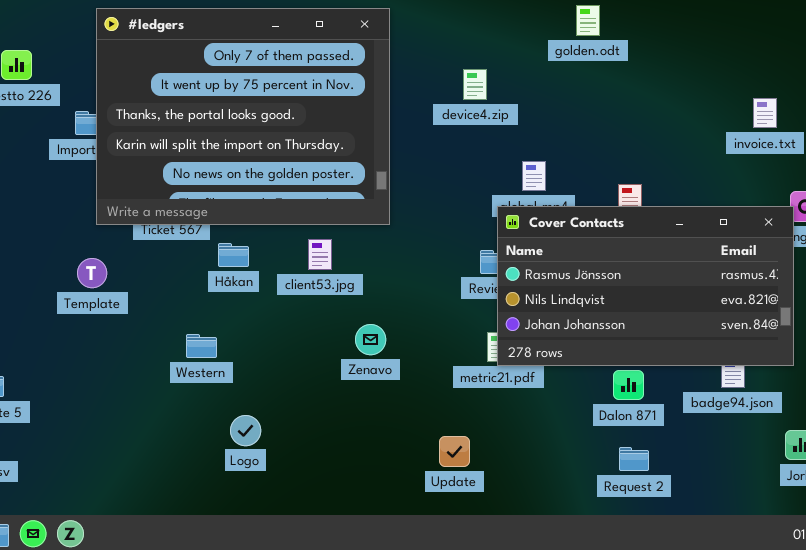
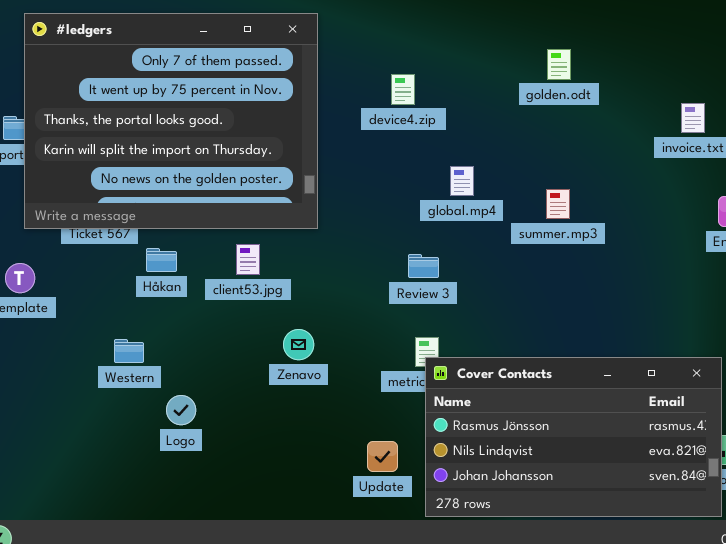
golden.odt: [576,5,600,36] -> [547,49,571,80], moved
Cover Contacts: [497,206,794,366] -> [425,357,722,517], moved
Logo: [230,415,261,446] -> [166,395,196,425], moved

